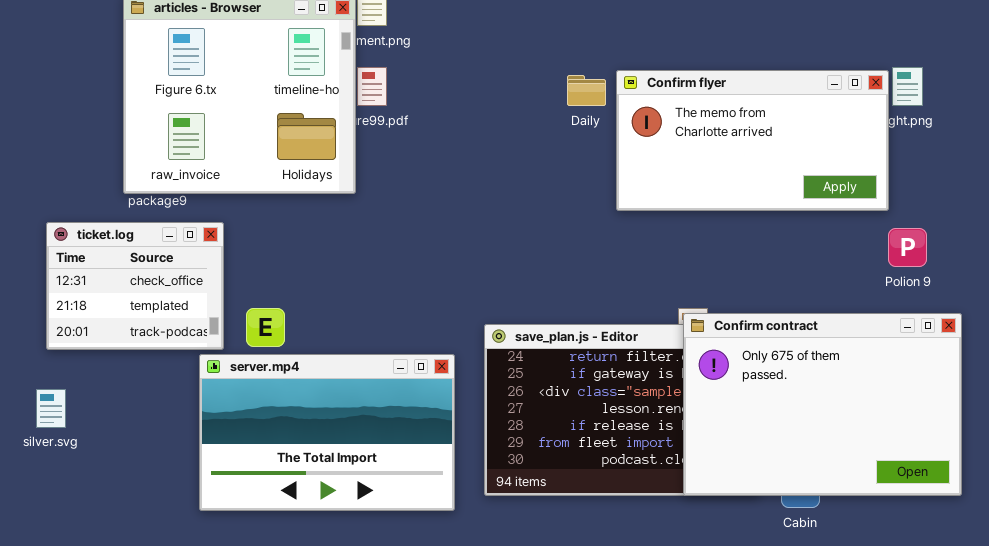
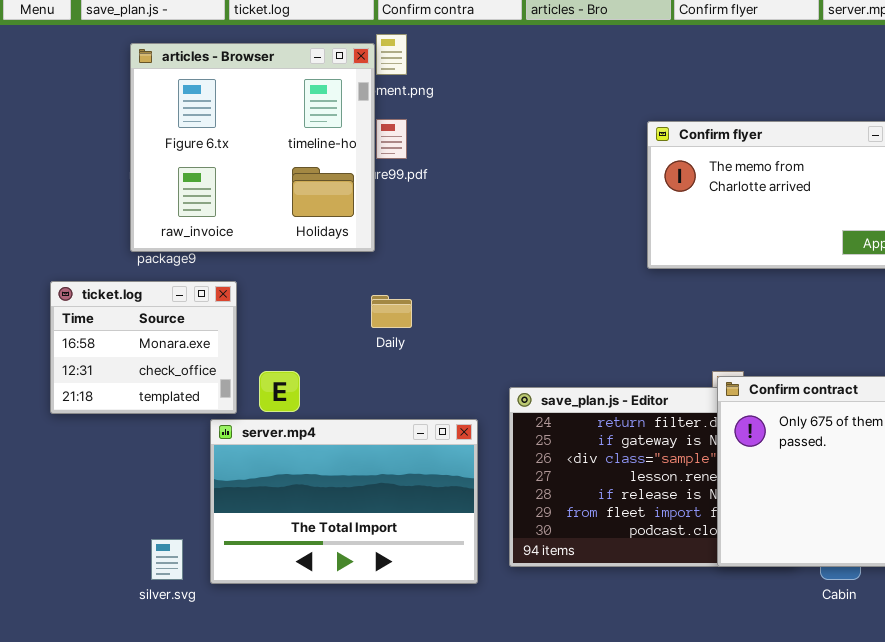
Daily: [567,75,606,106] -> [371,295,412,328], moved
ticket.log: [46,222,224,350] -> [50,281,237,414], scrolled up 1 row
silver.svg: [36,389,66,428] -> [151,539,183,580], moved

